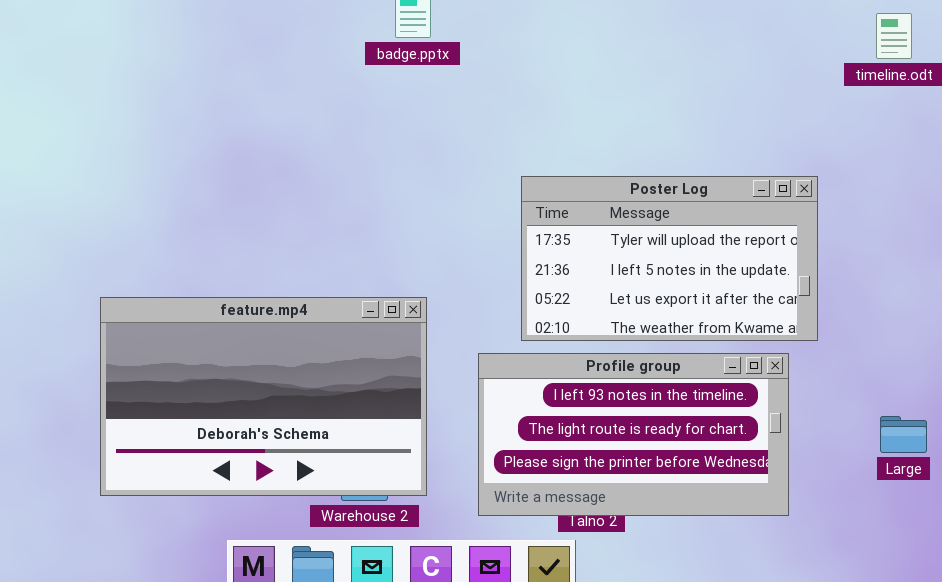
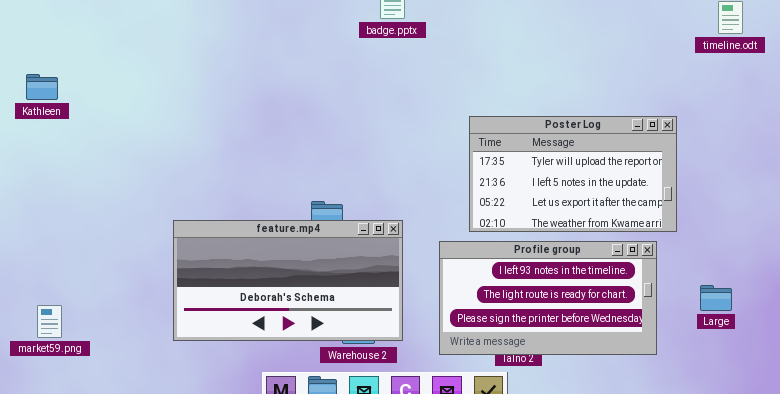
feature.mp4: [100,297,427,496] -> [173,220,403,341], resized
Large: [880,416,927,453] -> [700,285,732,311], moved

